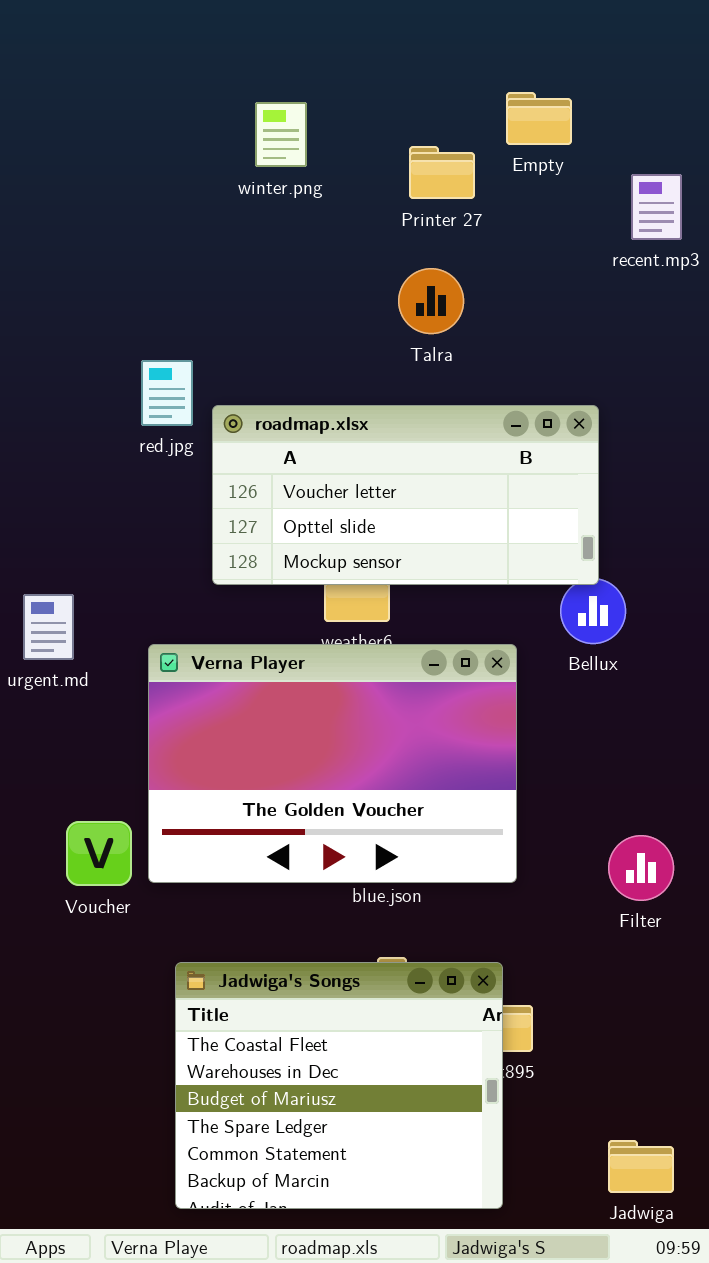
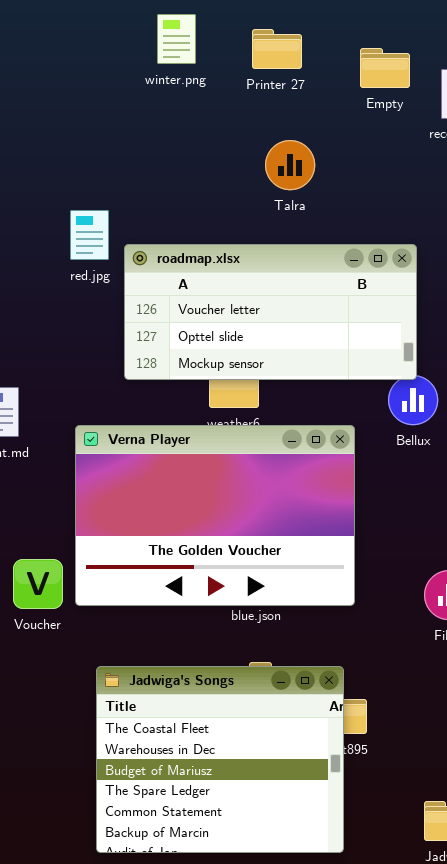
Empty: [506,92,572,145] -> [360,48,410,88], moved
Printer 27: [409,146,475,199] -> [252,29,302,69], moved

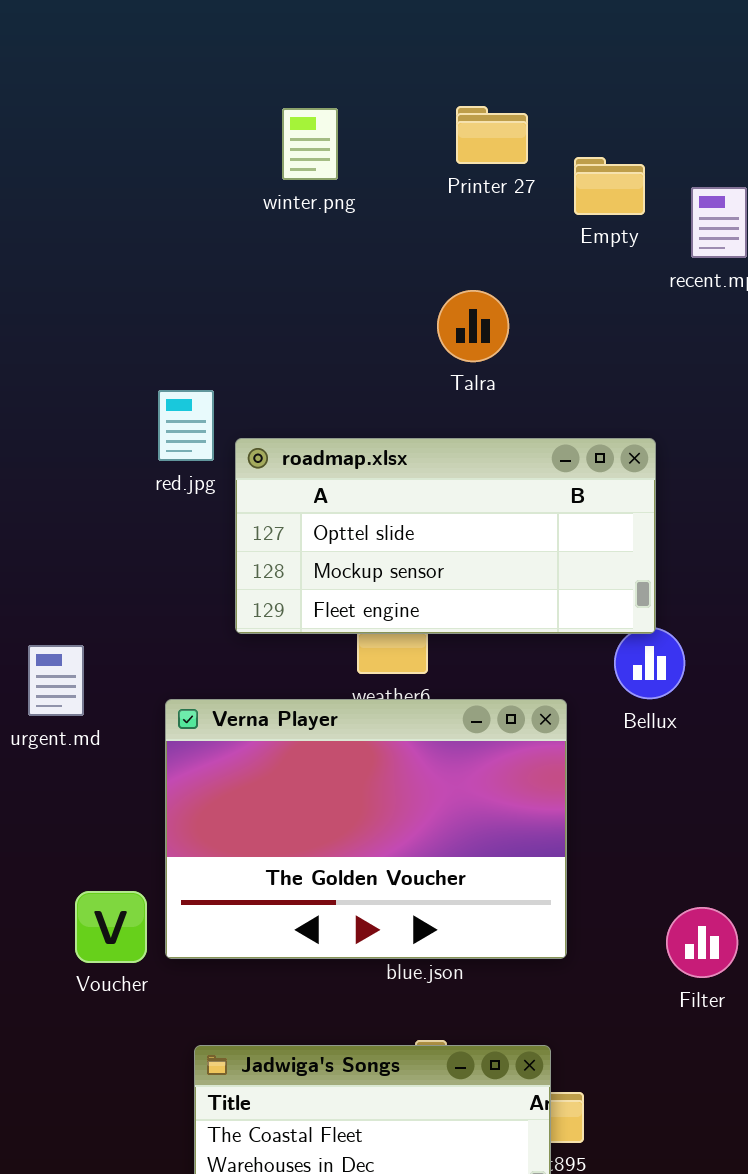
Printer 27: [252,29,302,69] -> [456,106,528,164], moved
roadmap.xlsx: [124,244,417,380] -> [235,438,656,634], scrolled down 1 row

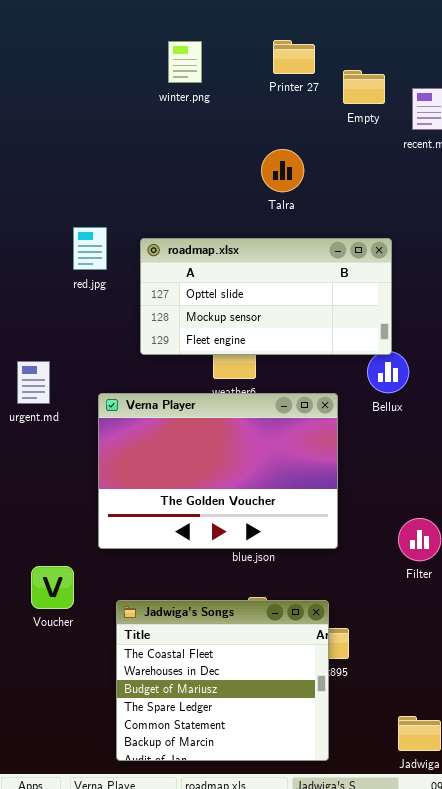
red.jpg: [158,390,214,461] -> [73,227,107,270], moved
Voucher: [75,891,147,963] -> [31,566,74,609], moved

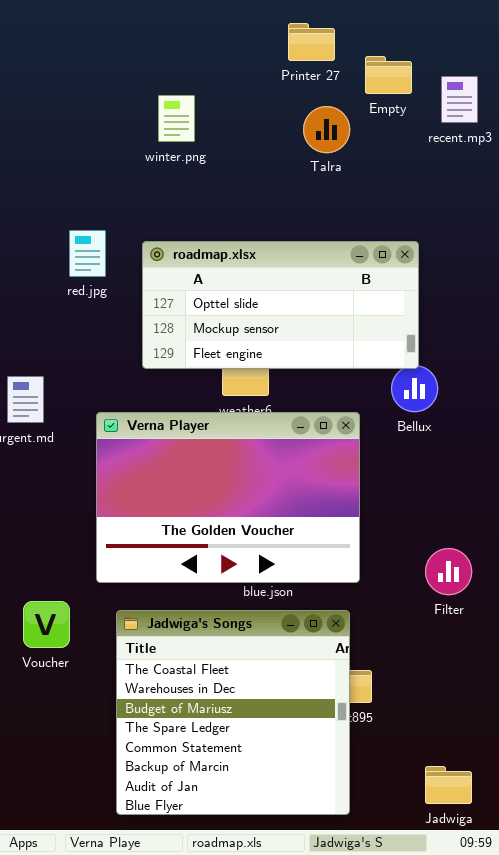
winter.png: [168,41,202,83] -> [158,95,195,142], moved
Talra: [261,149,304,192] -> [303,106,350,153], moved
Jadwiga's Songs: [116,600,329,761] -> [116,610,350,815], resized

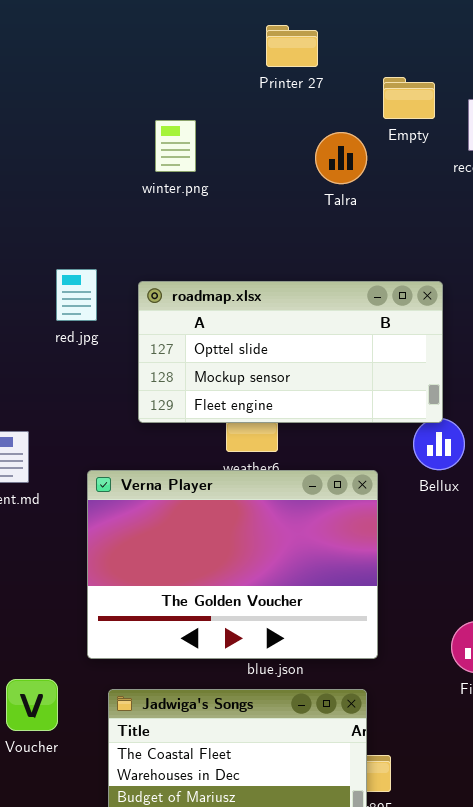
Printer 27: [288,23,335,61] -> [266,25,318,67], moved

